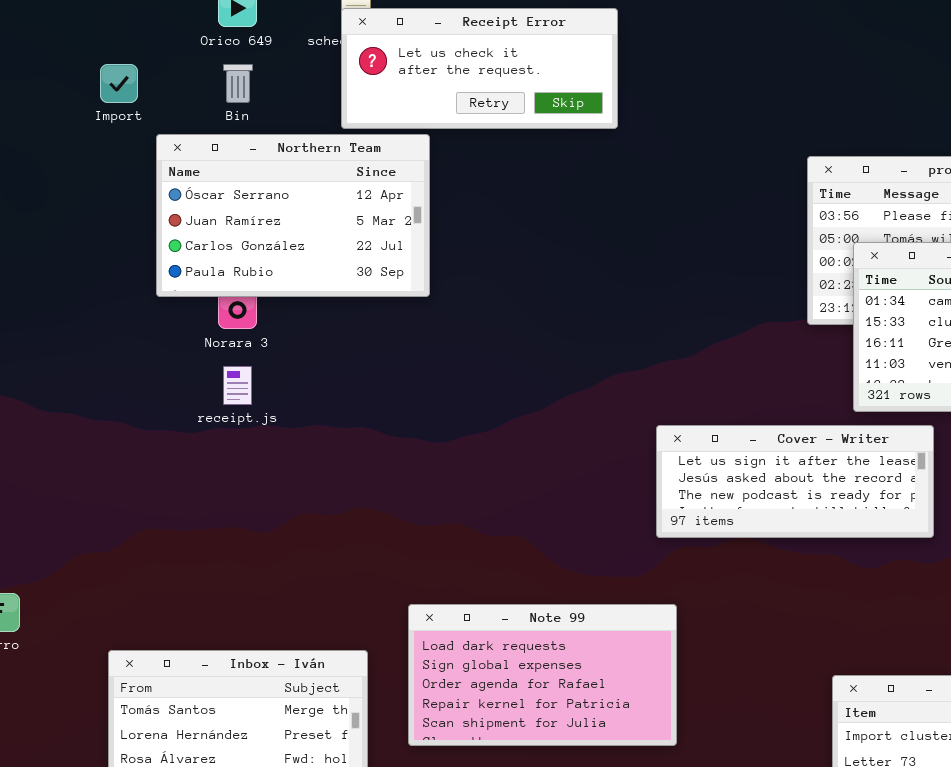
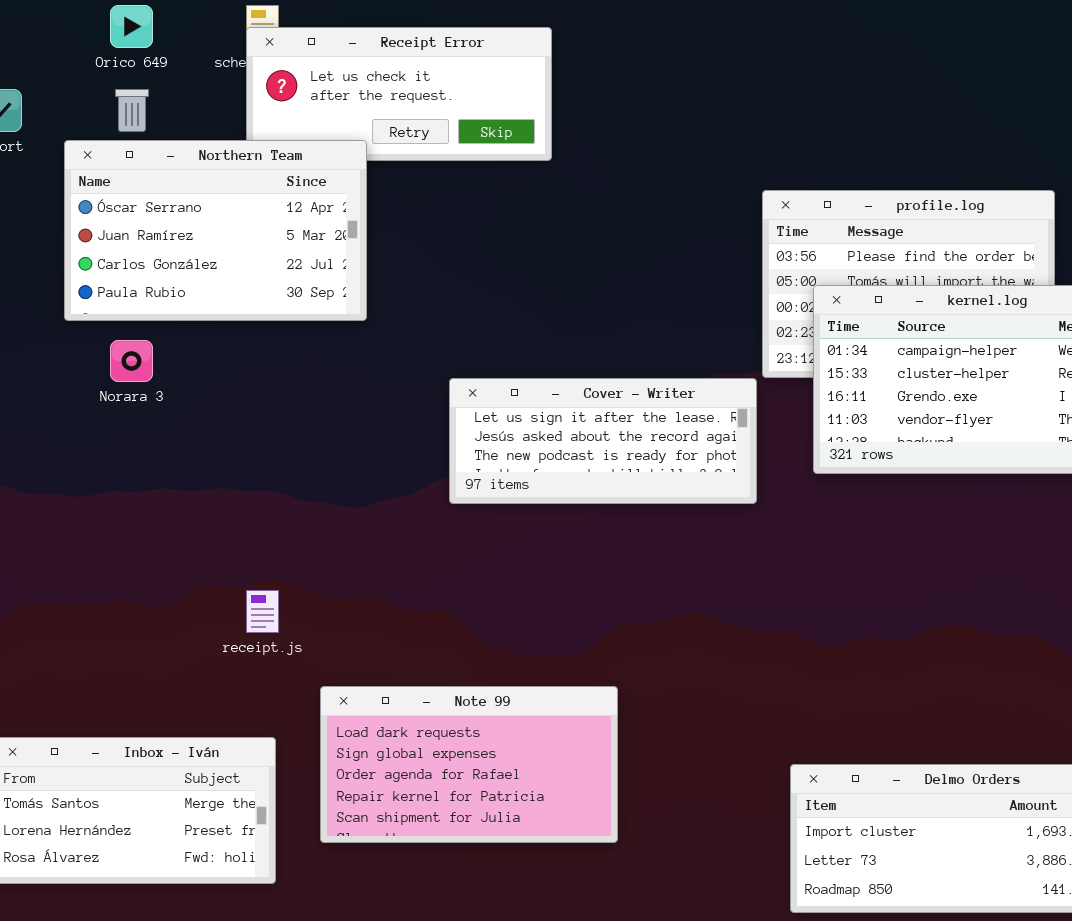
Northern Team: [156,134,430,297] -> [64,140,367,321], moved
receipt.js: [223,366,252,405] -> [246,590,279,633], moved
Cover - Writer: [656,425,934,538] -> [449,378,757,504], moved

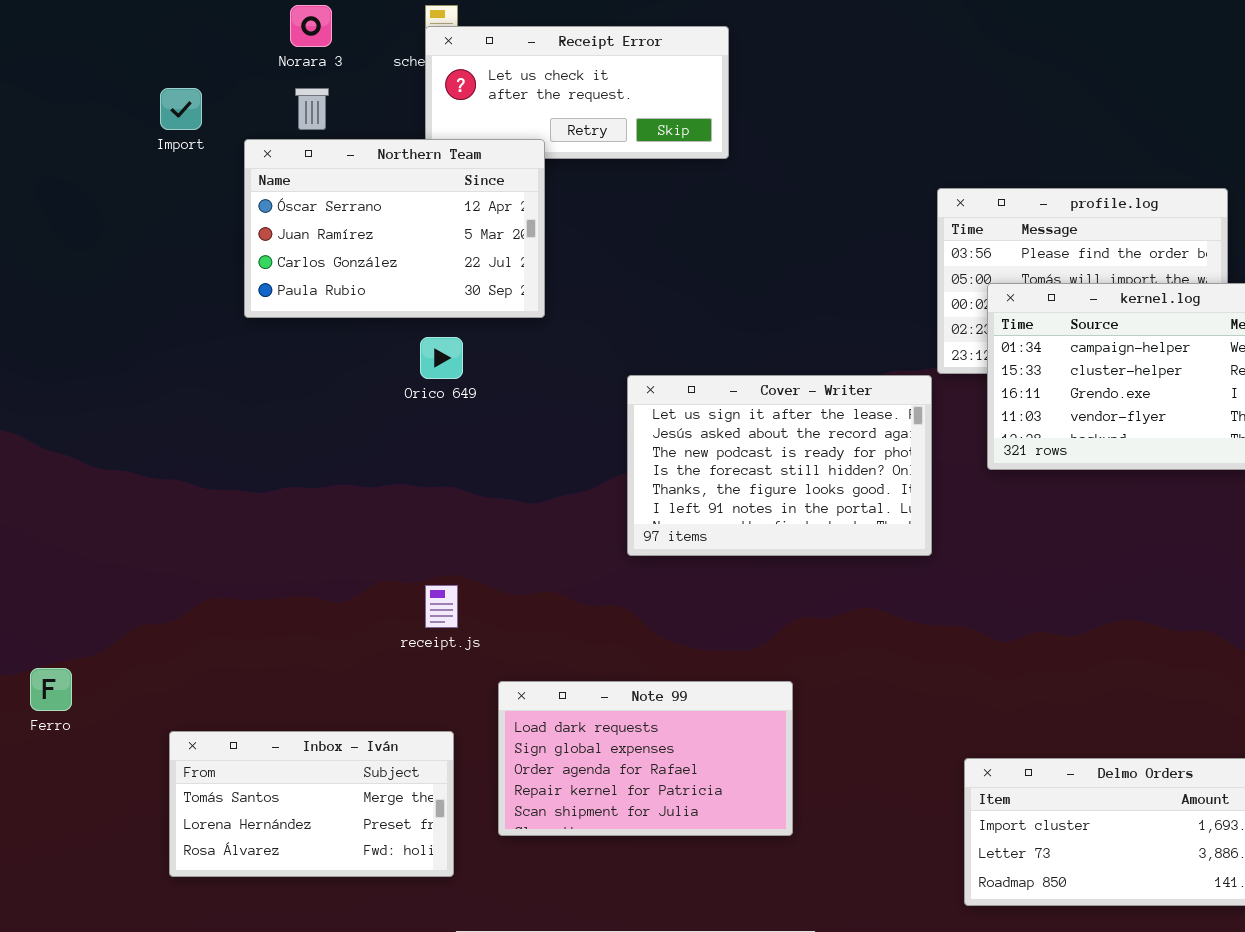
Orico 649: [110,5,153,48] -> [420,337,463,379], moved
Norara 3: [110,340,153,382] -> [290,5,332,47], moved
Cover - Writer: [449,378,757,504] -> [627,375,932,556], resized

